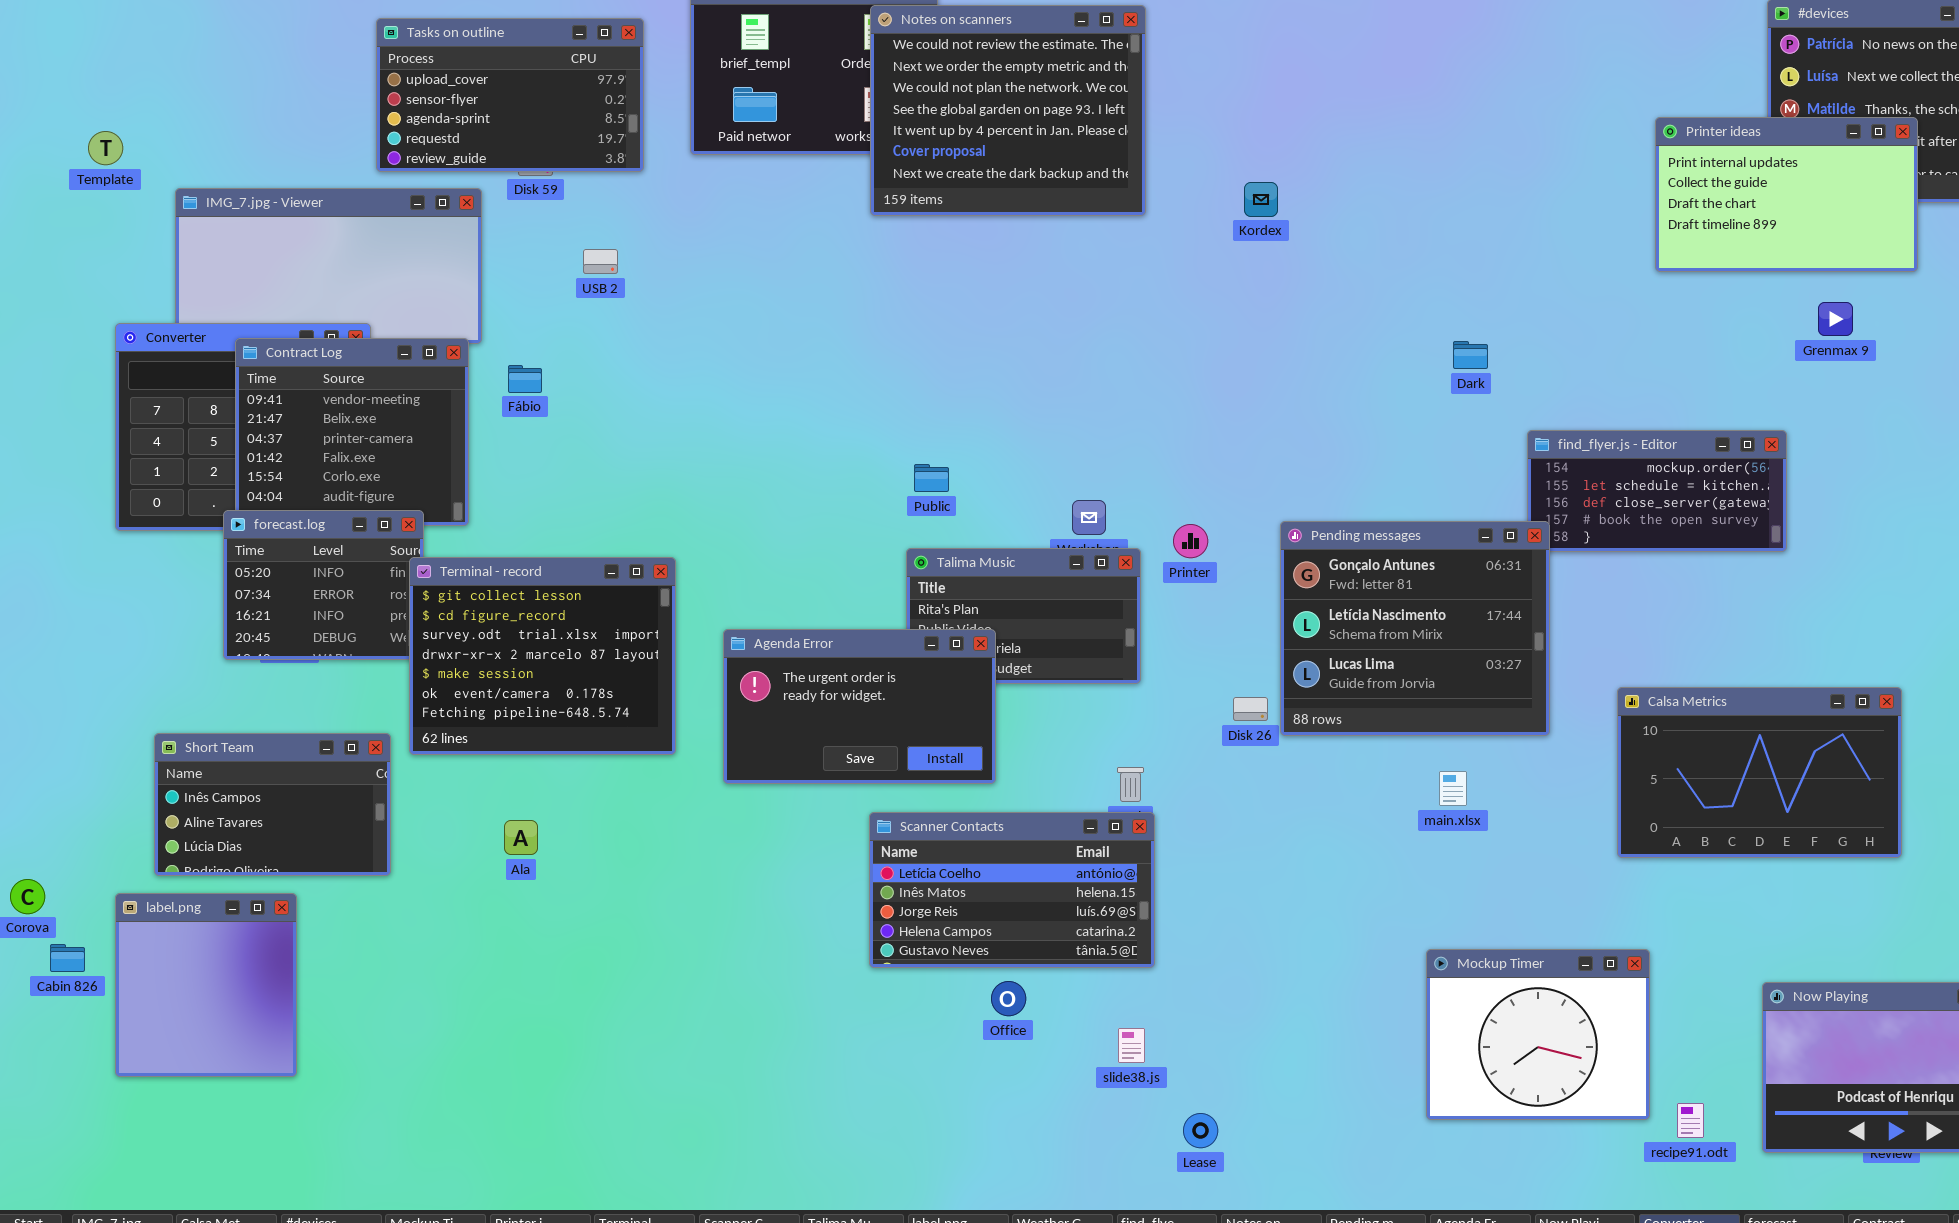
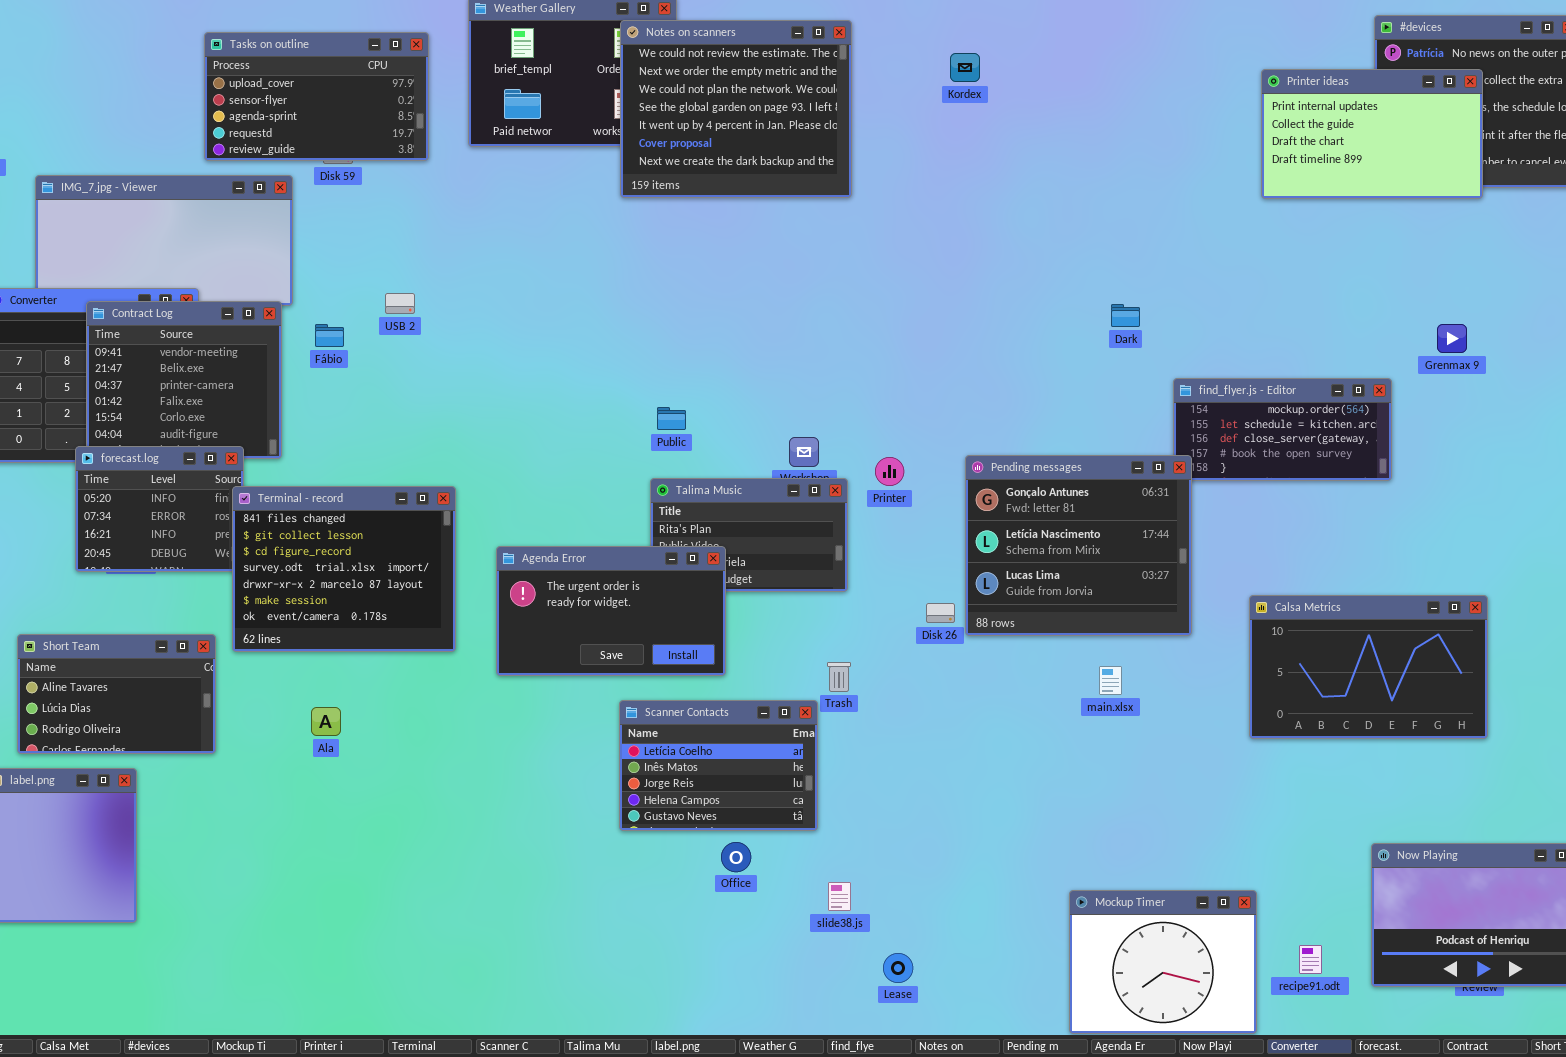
Printer ideas: [1655,117,1918,272] -> [1261,69,1483,199], moved
Kordex: [1244,182,1278,217] -> [950,53,980,82], moved
USB 2: [583,249,618,274] -> [385,293,415,314], moved
Grenmax 9: [1818,302,1853,336] -> [1437,324,1467,353], moved
Terminal - record: [409,557,676,755] -> [232,486,456,652], scrolled up 1 row
Short Team: [154,733,391,876] -> [17,634,216,754], scrolled down 1 row
Scanner Contacts: [869,812,1155,968] -> [619,700,818,831], resized
Mockup Timer: [1426,949,1650,1120] -> [1069,890,1257,1034], moved

